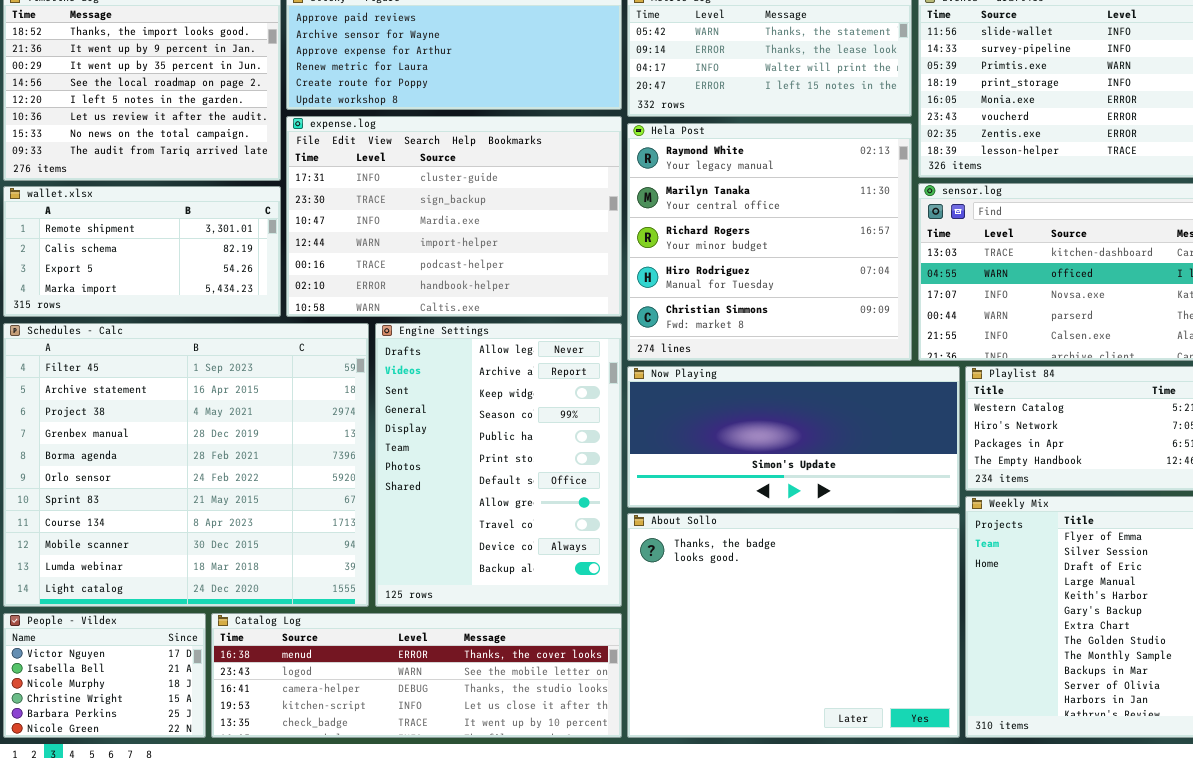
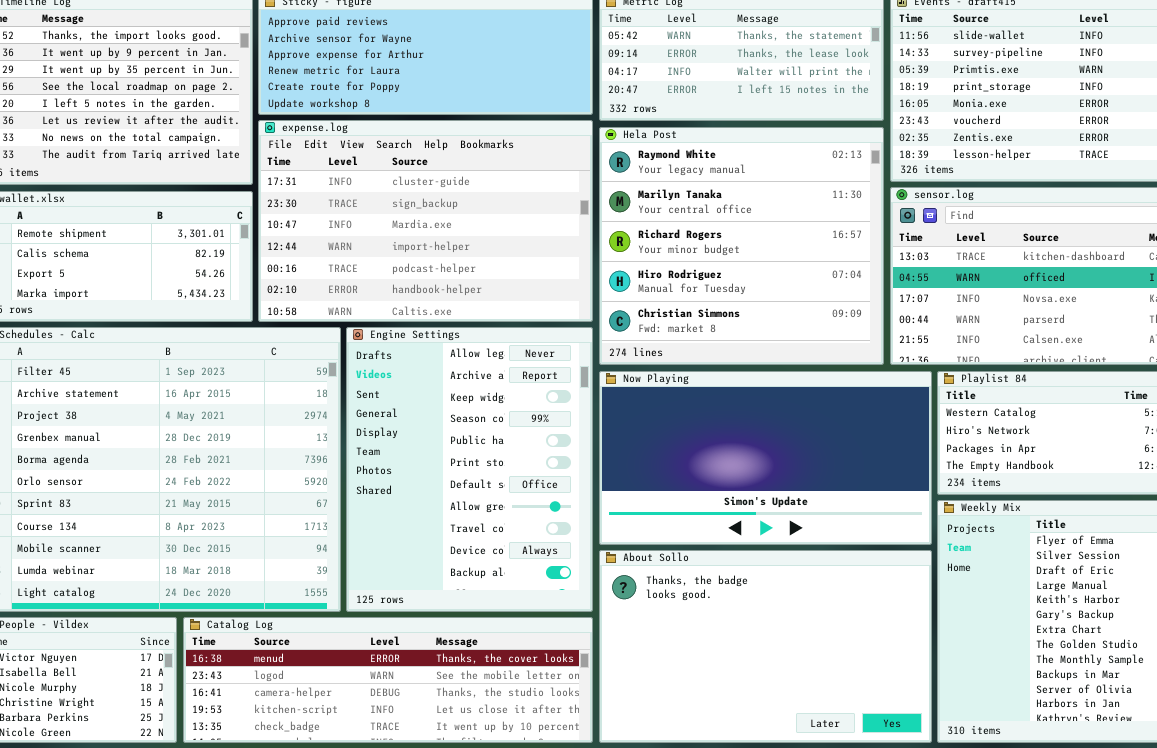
Now Playing: [627,366,960,508] -> [599,371,932,545], resized
About Sollo: [627,513,960,738] -> [599,550,932,743], resized

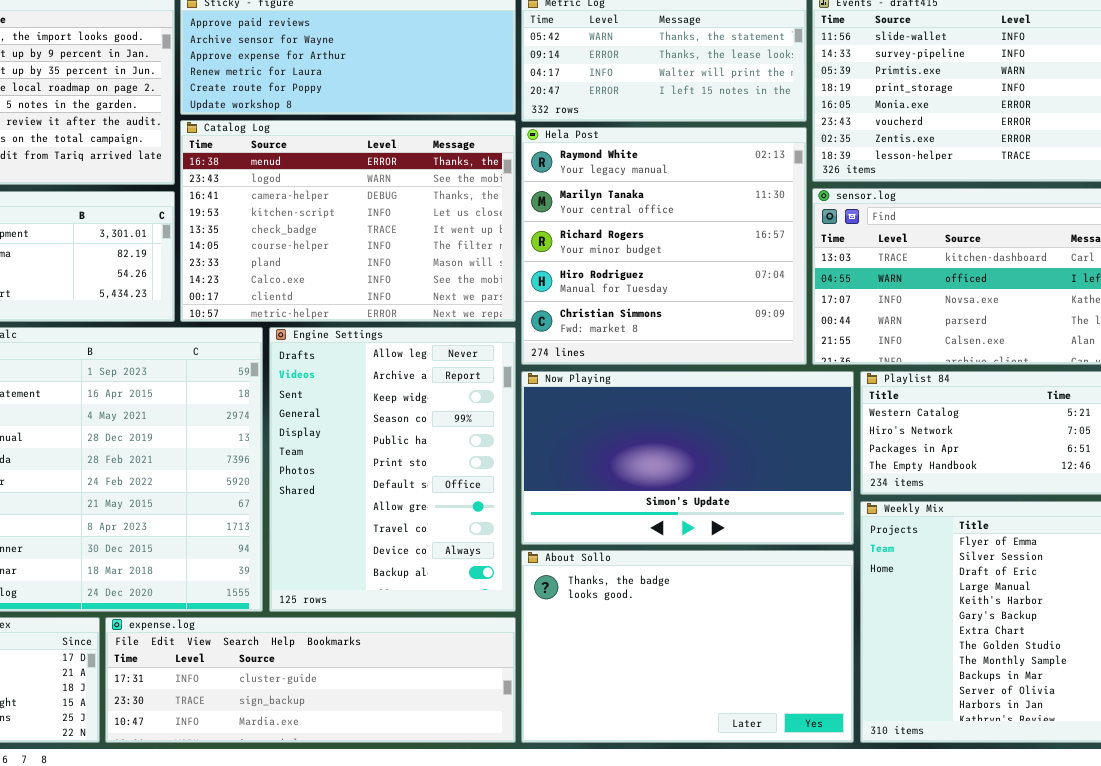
expense.log: [258,120,593,322] -> [105,617,516,743], moved, resized
Catalog Log: [183,617,593,743] -> [180,120,516,322], moved, resized

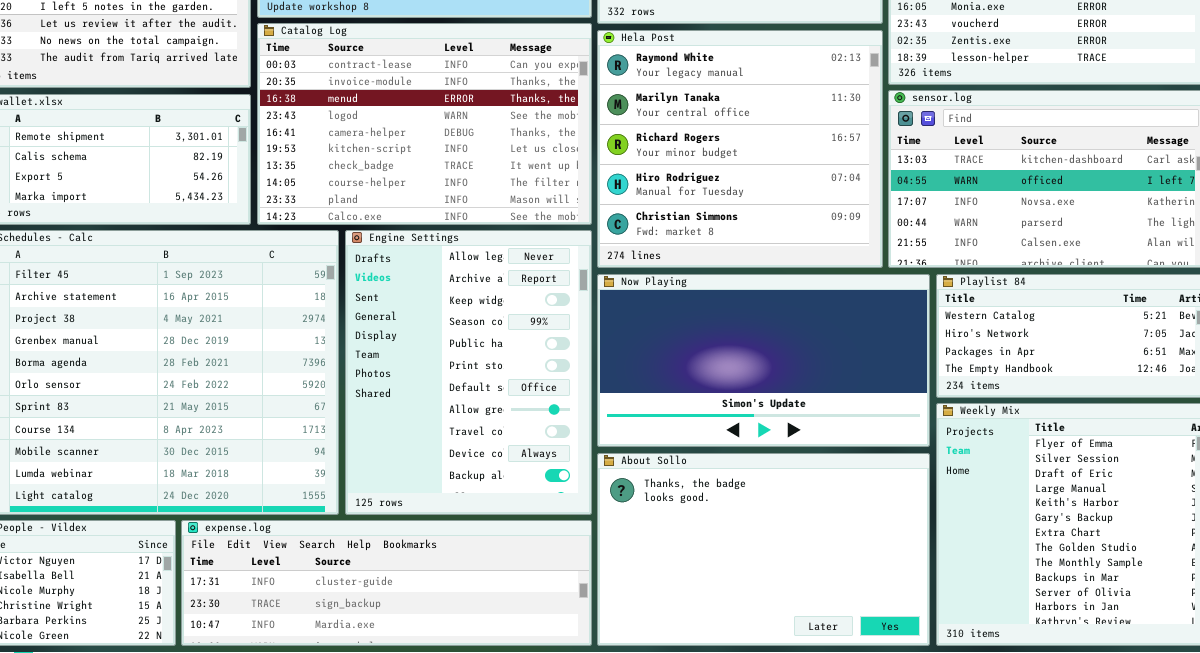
Catalog Log: [180,120,516,322] -> [257,23,592,225], scrolled up 2 rows

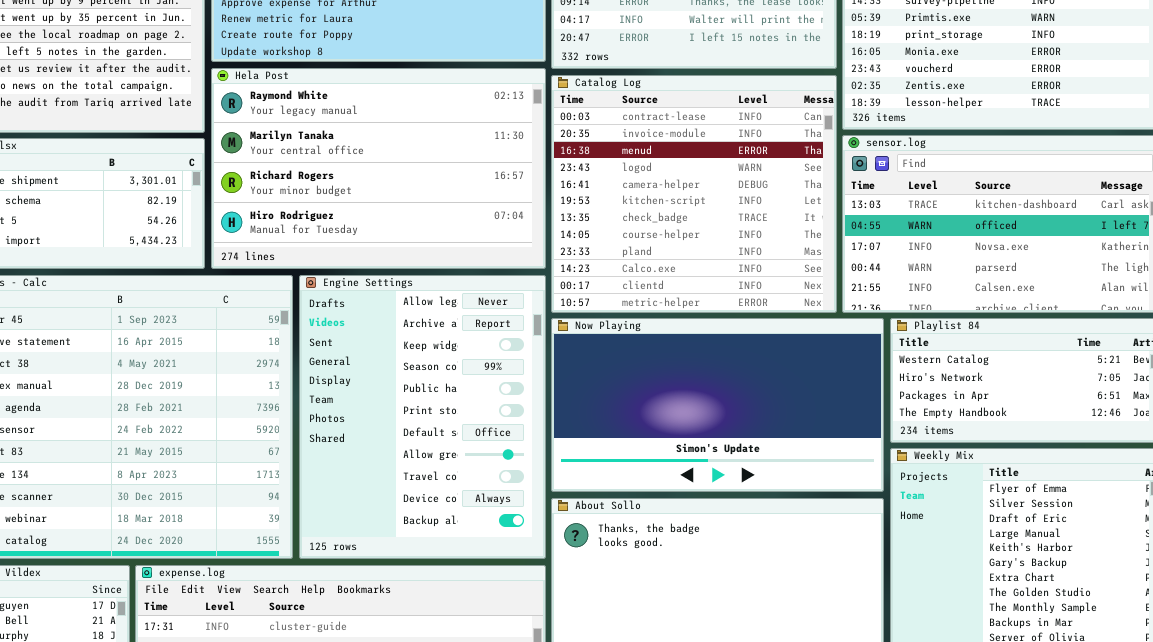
Catalog Log: [257,23,592,225] -> [551,75,837,313], moved, resized
Hela Post: [597,30,883,268] -> [211,68,546,269], moved, resized

